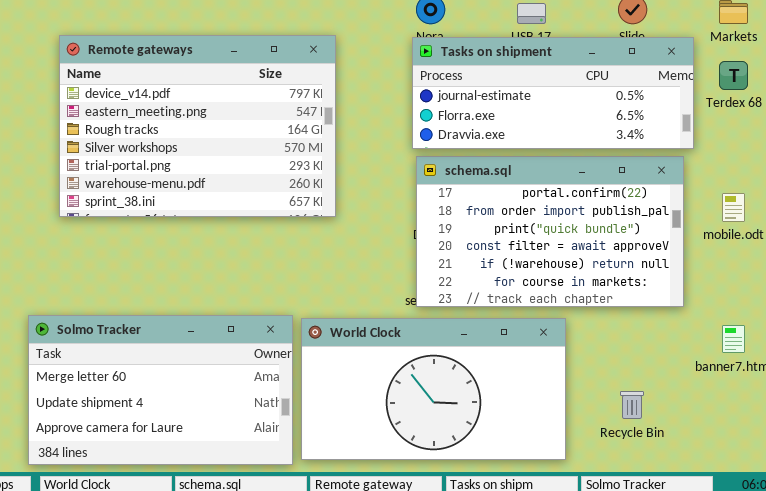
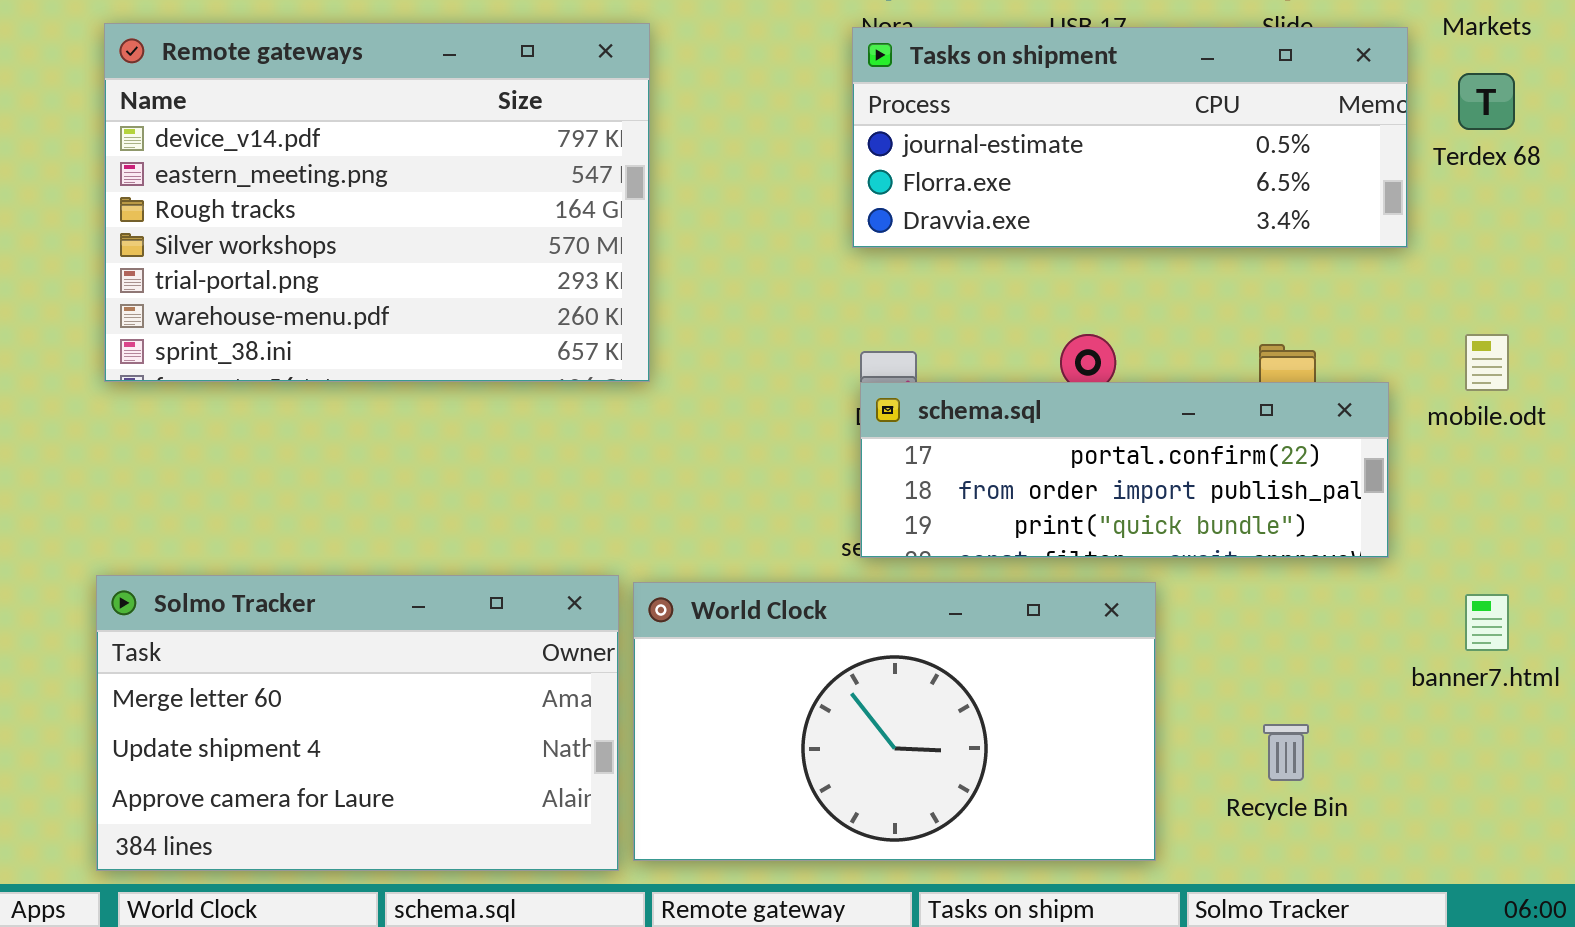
Remote gateways: [59,35,336,217] -> [104,23,650,382], moved
schema.sql: [416,156,684,307] -> [860,382,1389,558], resized

